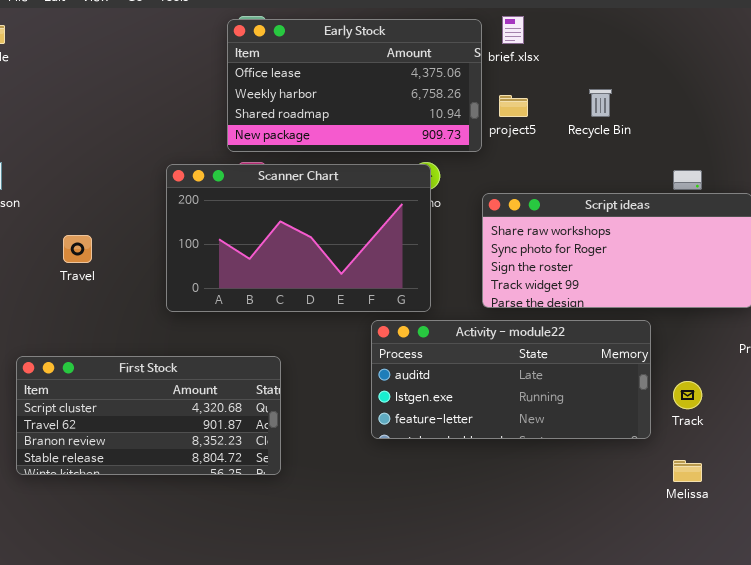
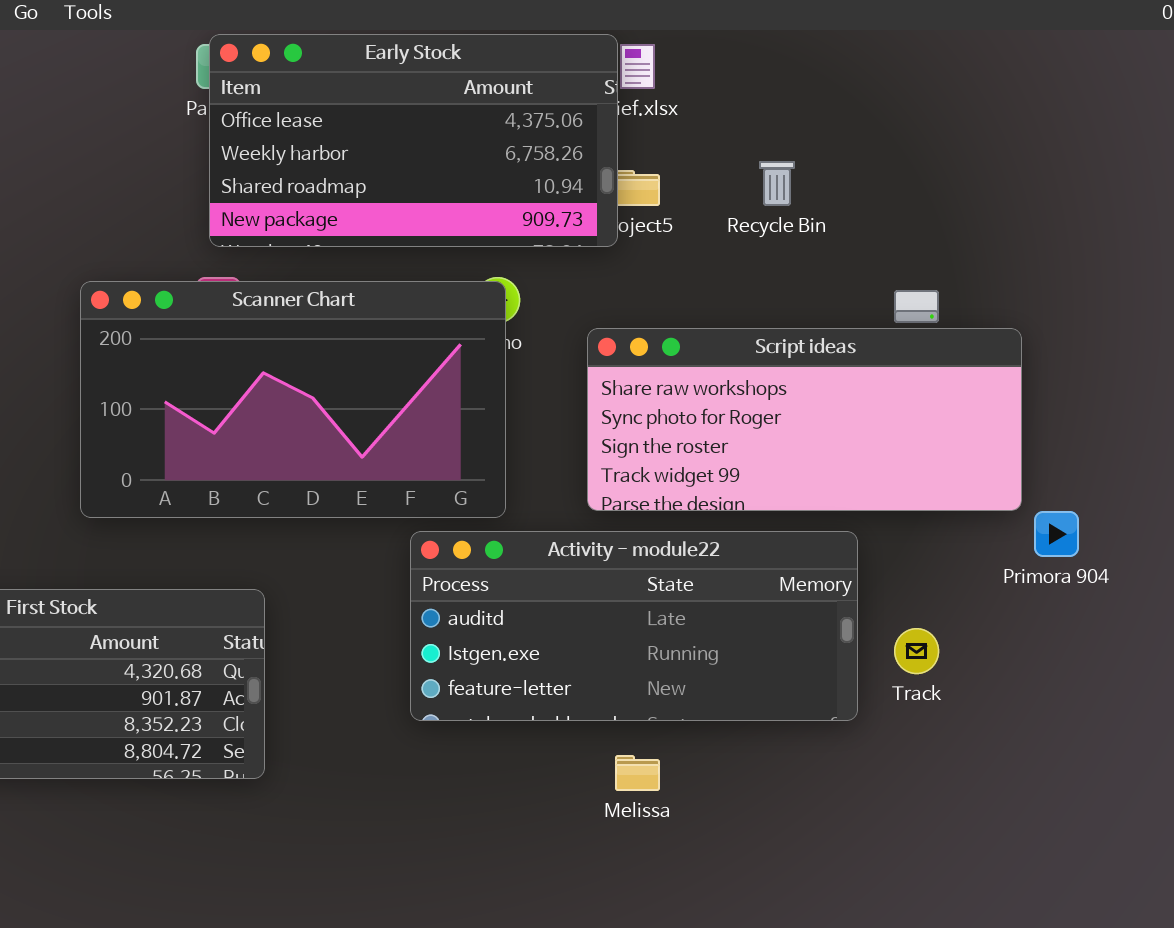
Early Stock: [227,19,482,152] -> [209,34,618,247], moved
Melissa: [673,460,702,482] -> [615,755,660,791], moved

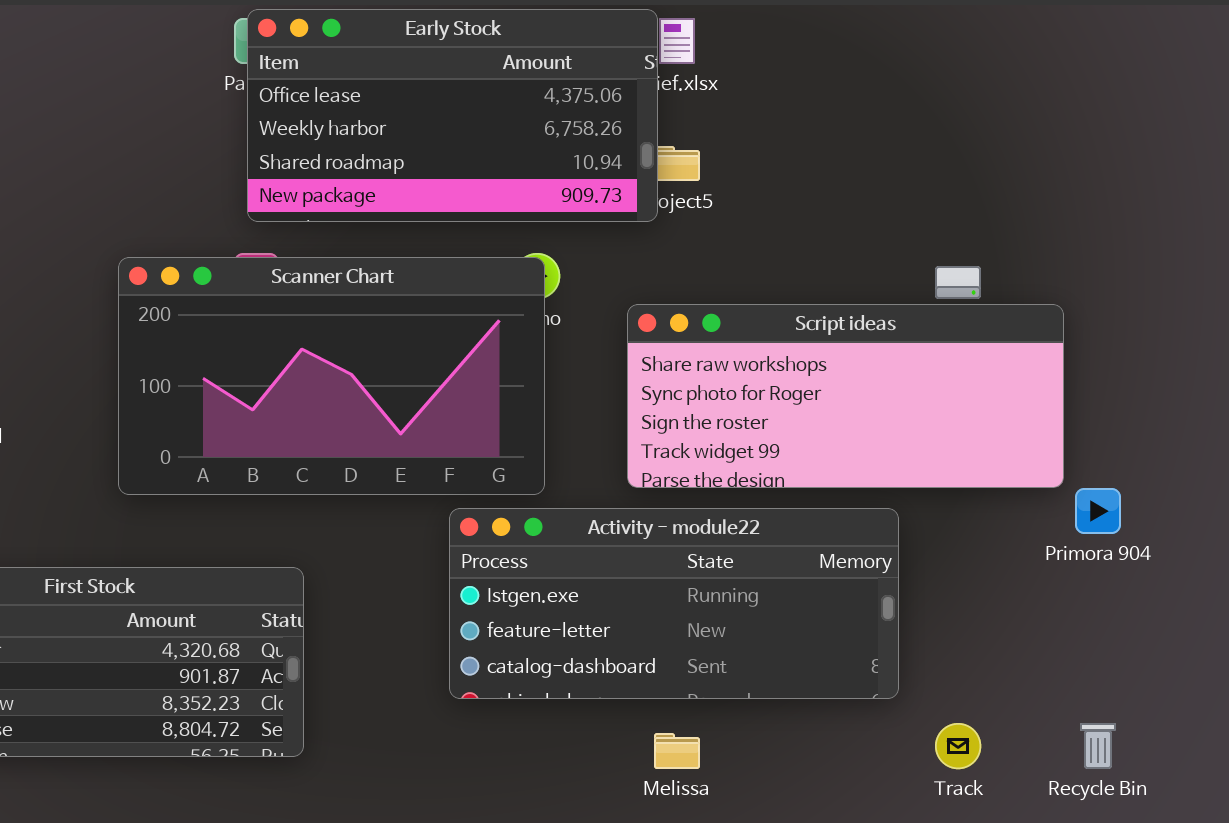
Recycle Bin: [759,161,795,206] -> [1080,723,1116,769], moved
Activity - module22: [410,531,858,721] -> [449,508,899,699], scrolled down 1 row
Track: [894,628,939,674] -> [935,723,981,769], moved

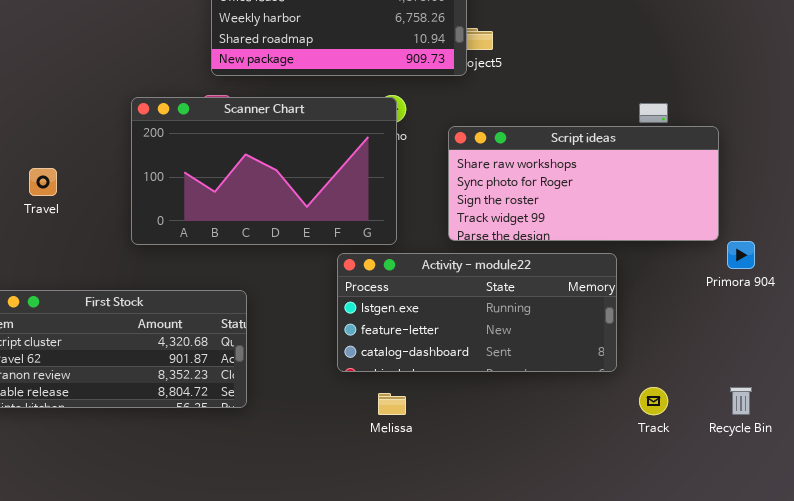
Melissa: [654,733,700,769] -> [378,393,406,415], moved

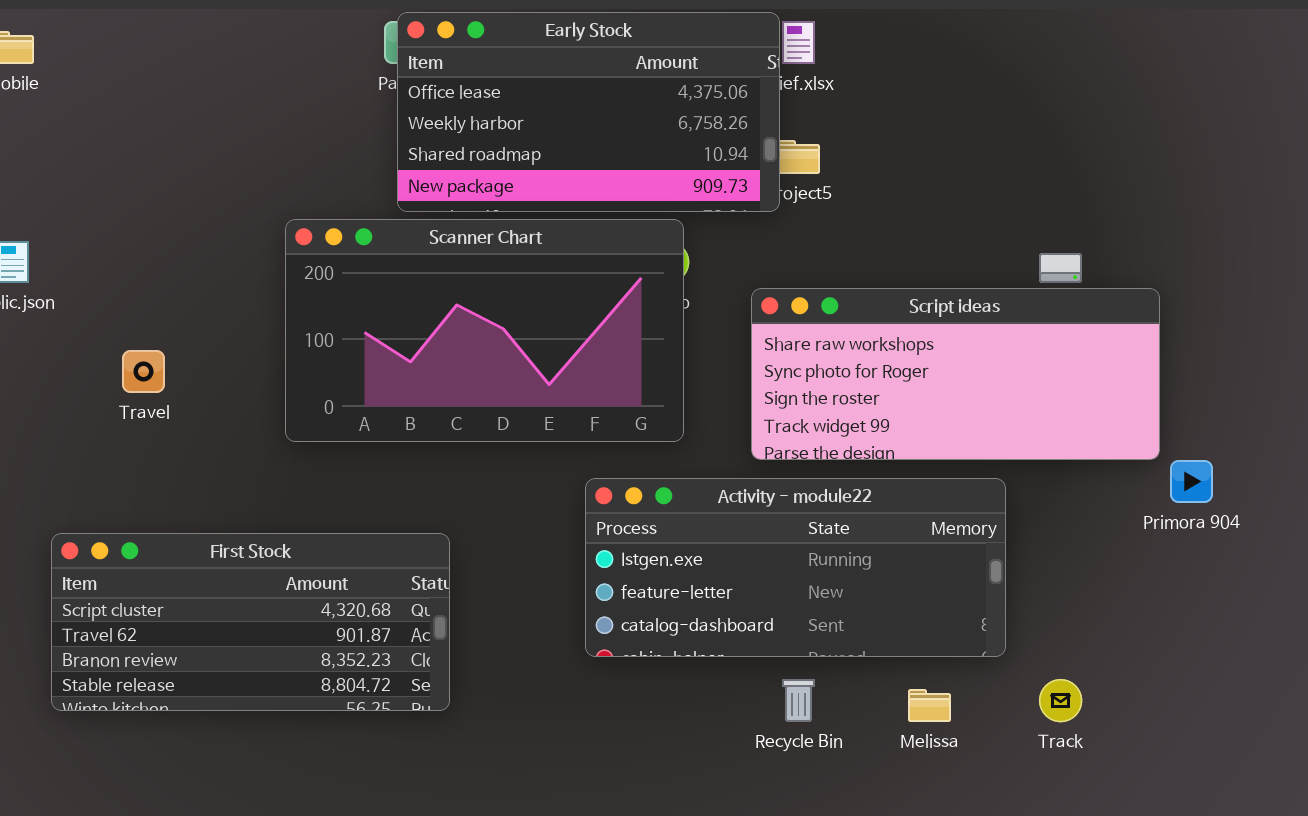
Scanner Chart: [131,97,397,245] -> [285,219,684,442], moved
Recycle Bin: [730,387,752,415] -> [782,679,815,722], moved
Melissa: [378,393,406,415] -> [908,689,951,722], moved

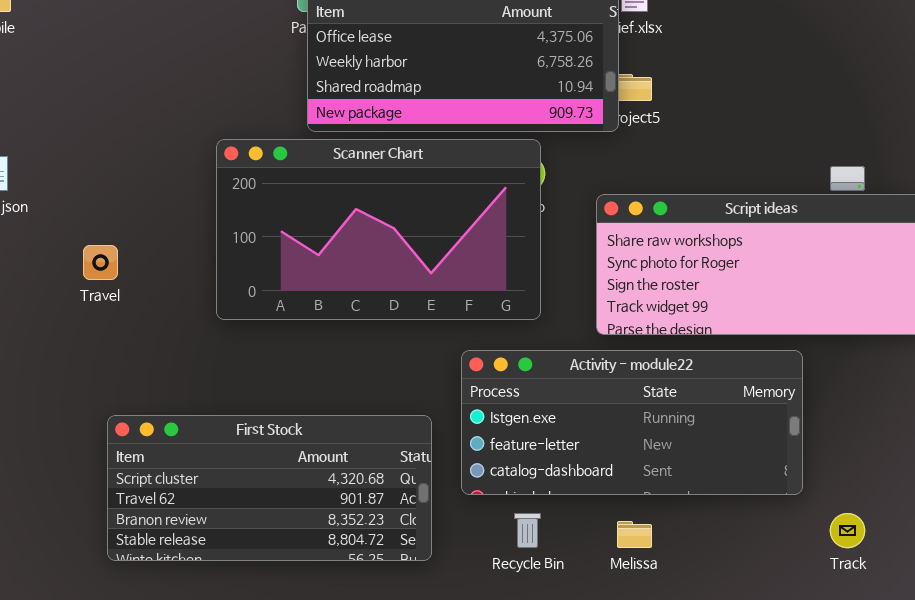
First Stock: [51,533,450,711] -> [107,415,432,561], moved
Recycle Bin: [782,679,815,722] -> [514,513,541,548], moved
Melissa: [908,689,951,722] -> [617,521,652,548], moved

